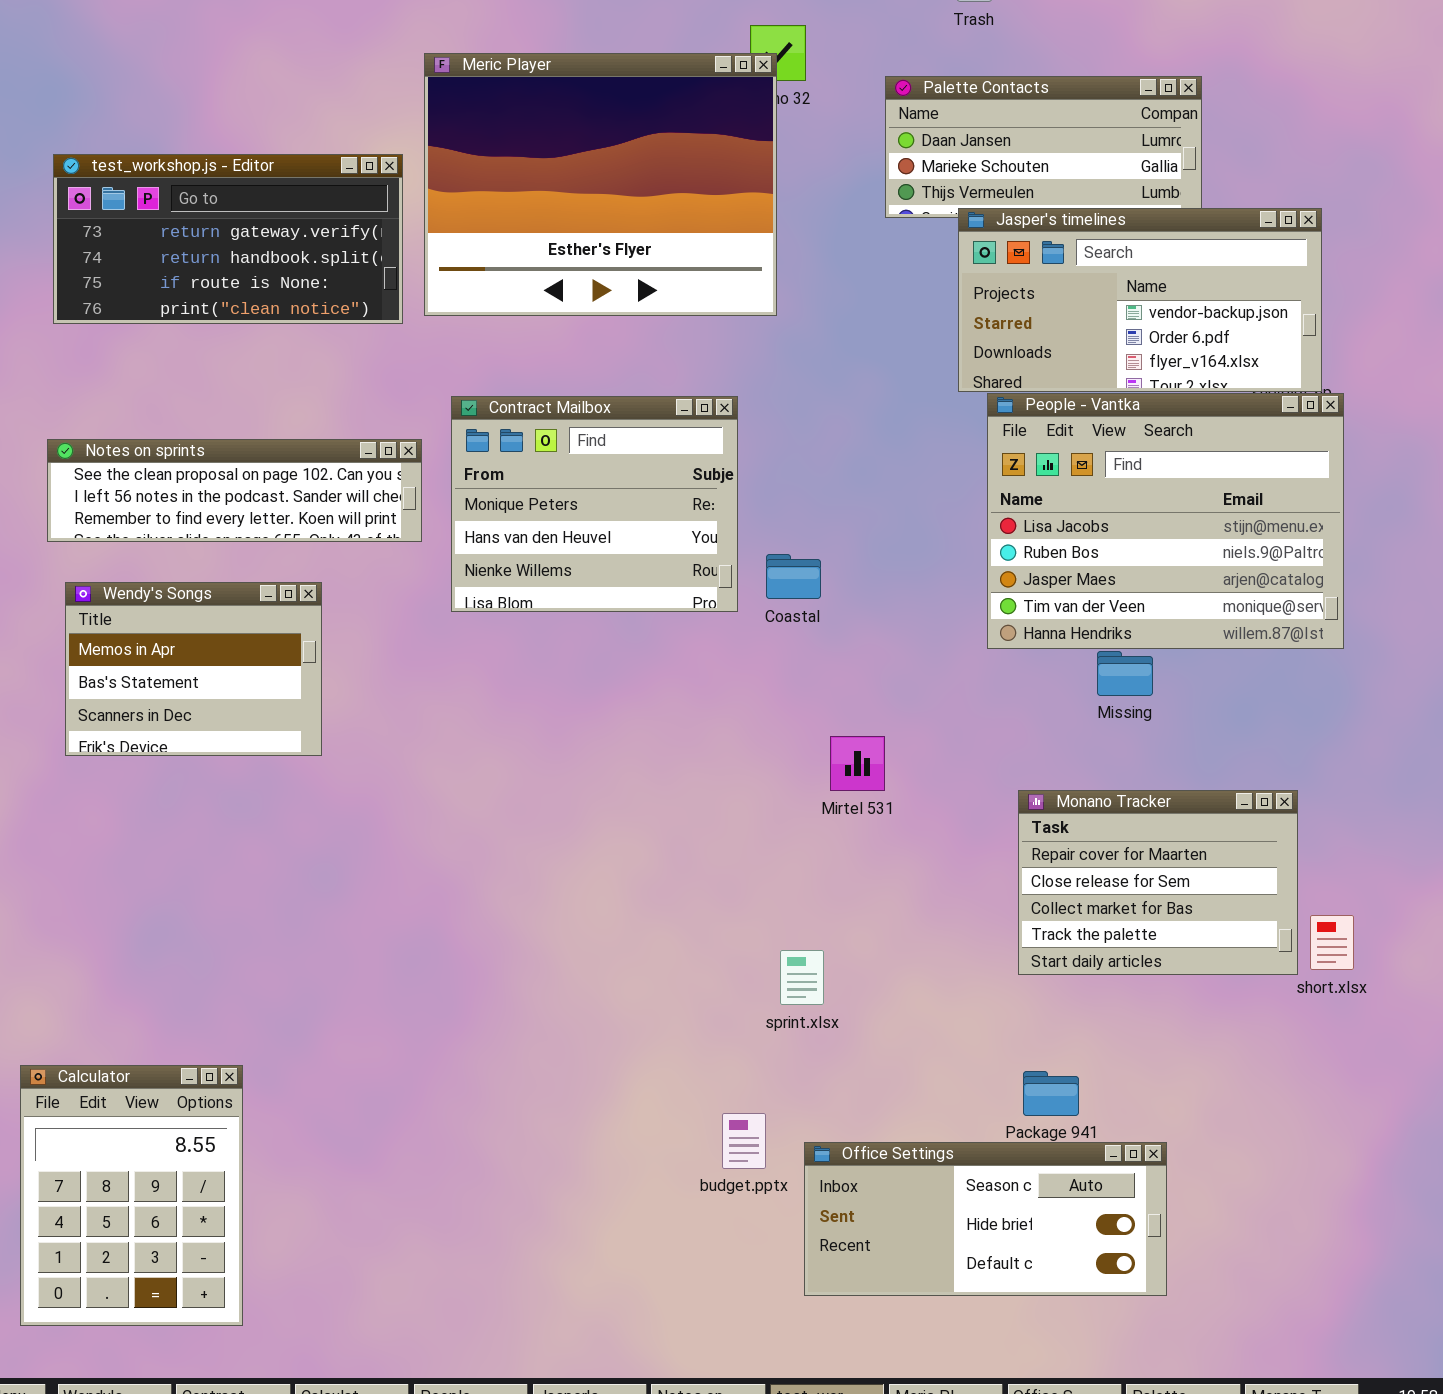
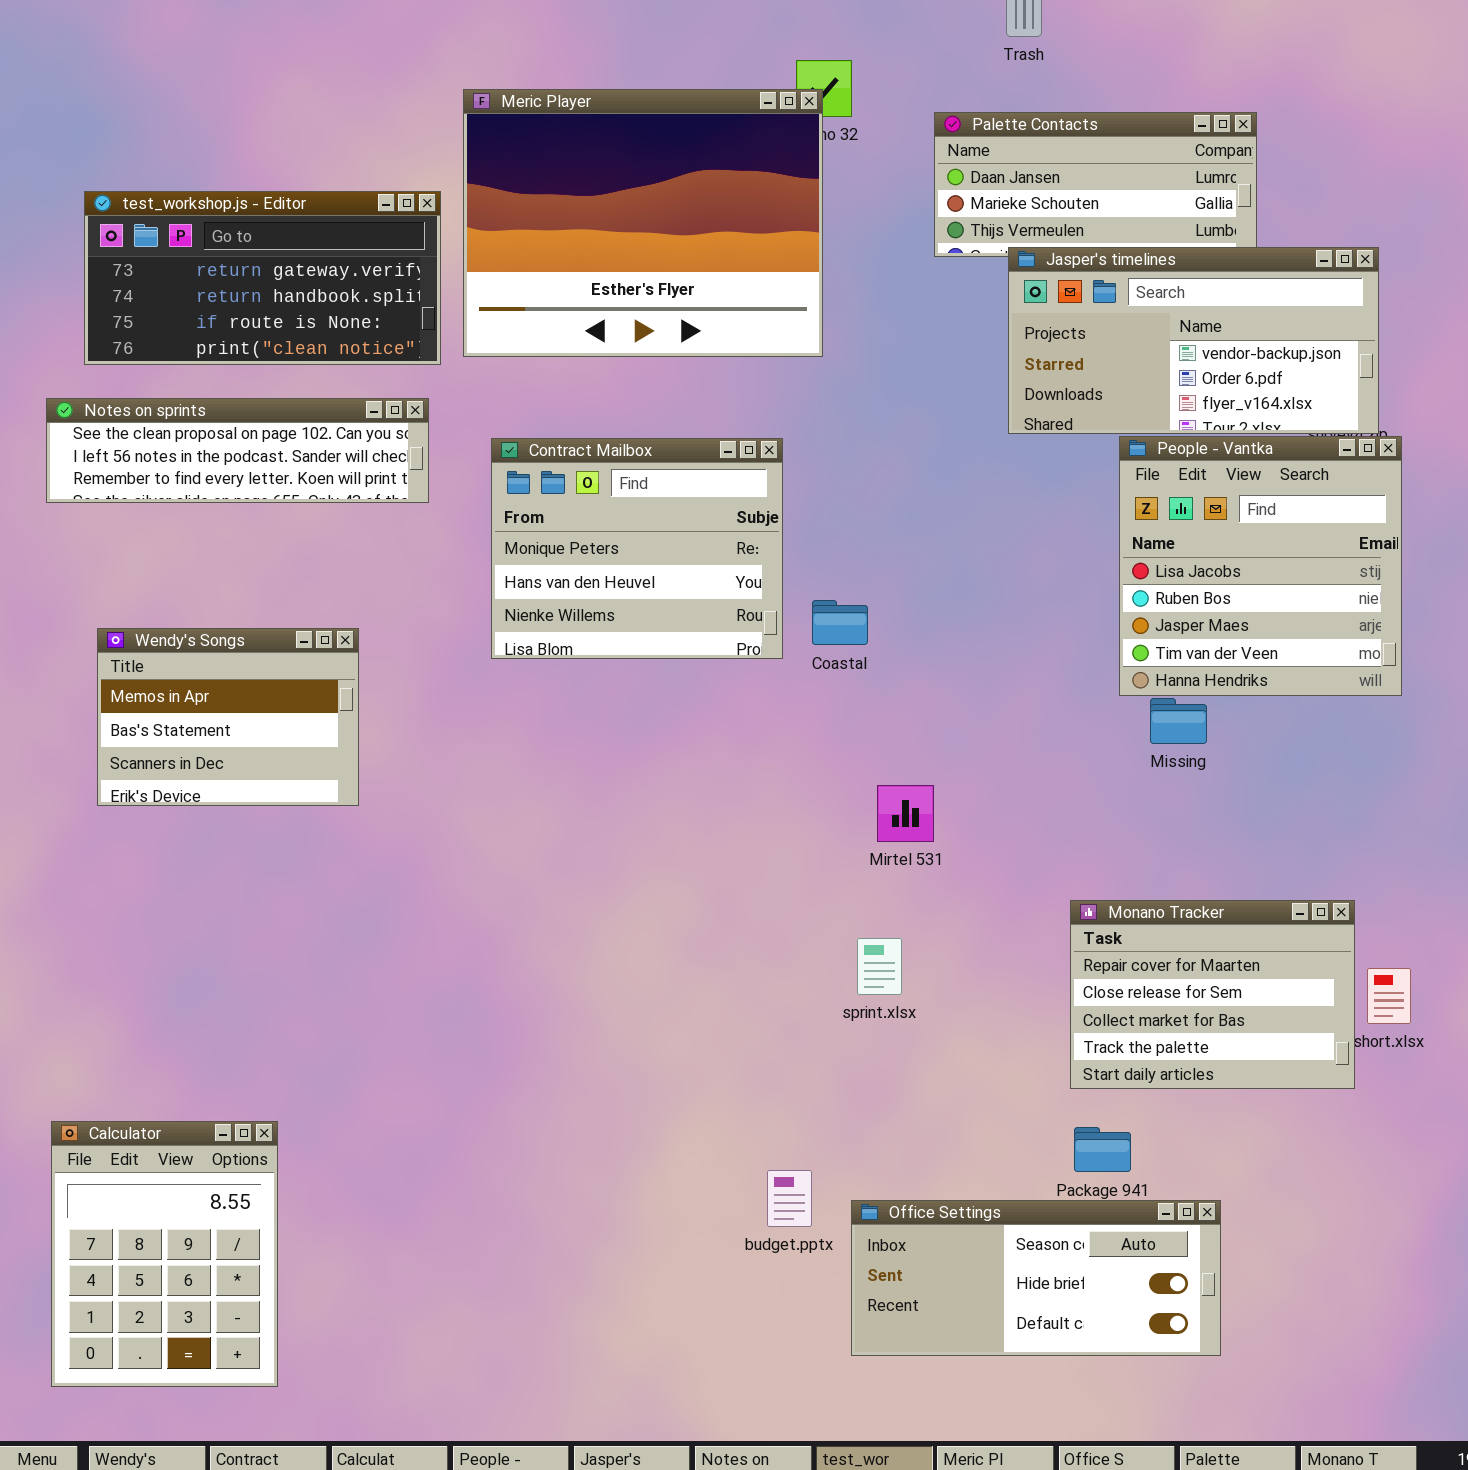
People - Vantka: [987,393,1344,649] -> [1119,436,1402,696], resized
Notes on sprints: [47,439,422,542] -> [46,398,429,503], moved
Monano Tracker: [1018,790,1298,975] -> [1070,900,1355,1089], moved
sprint.xlsx: [780,950,824,1005] -> [857,938,902,995], moved

